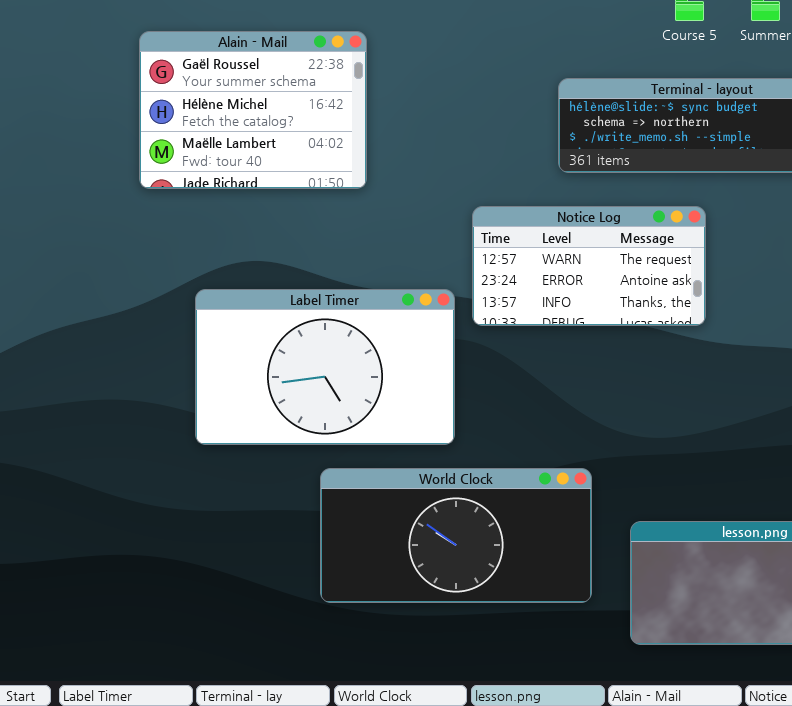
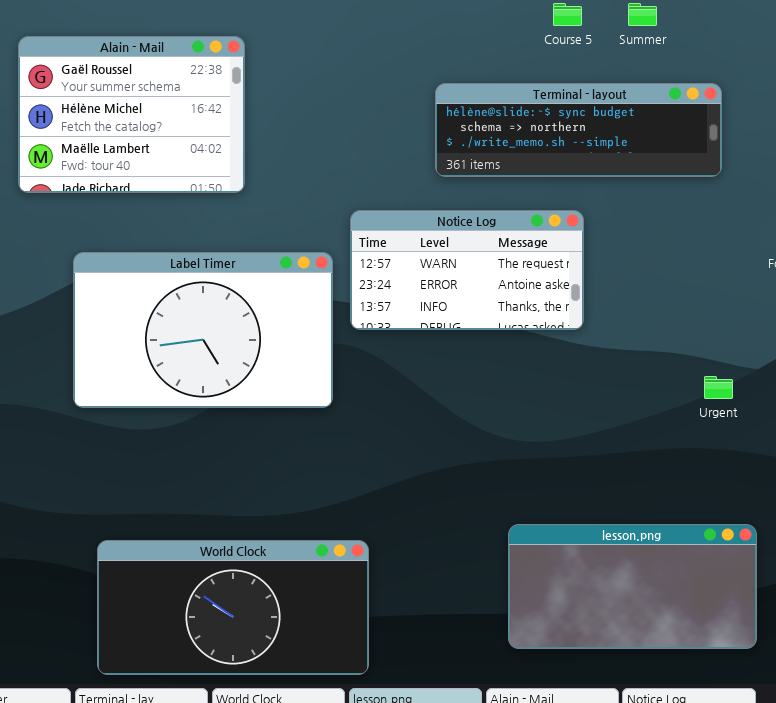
Label Timer: [195,289,455,445] -> [73,252,333,408], moved
World Clock: [320,468,592,603] -> [97,540,369,675], moved

